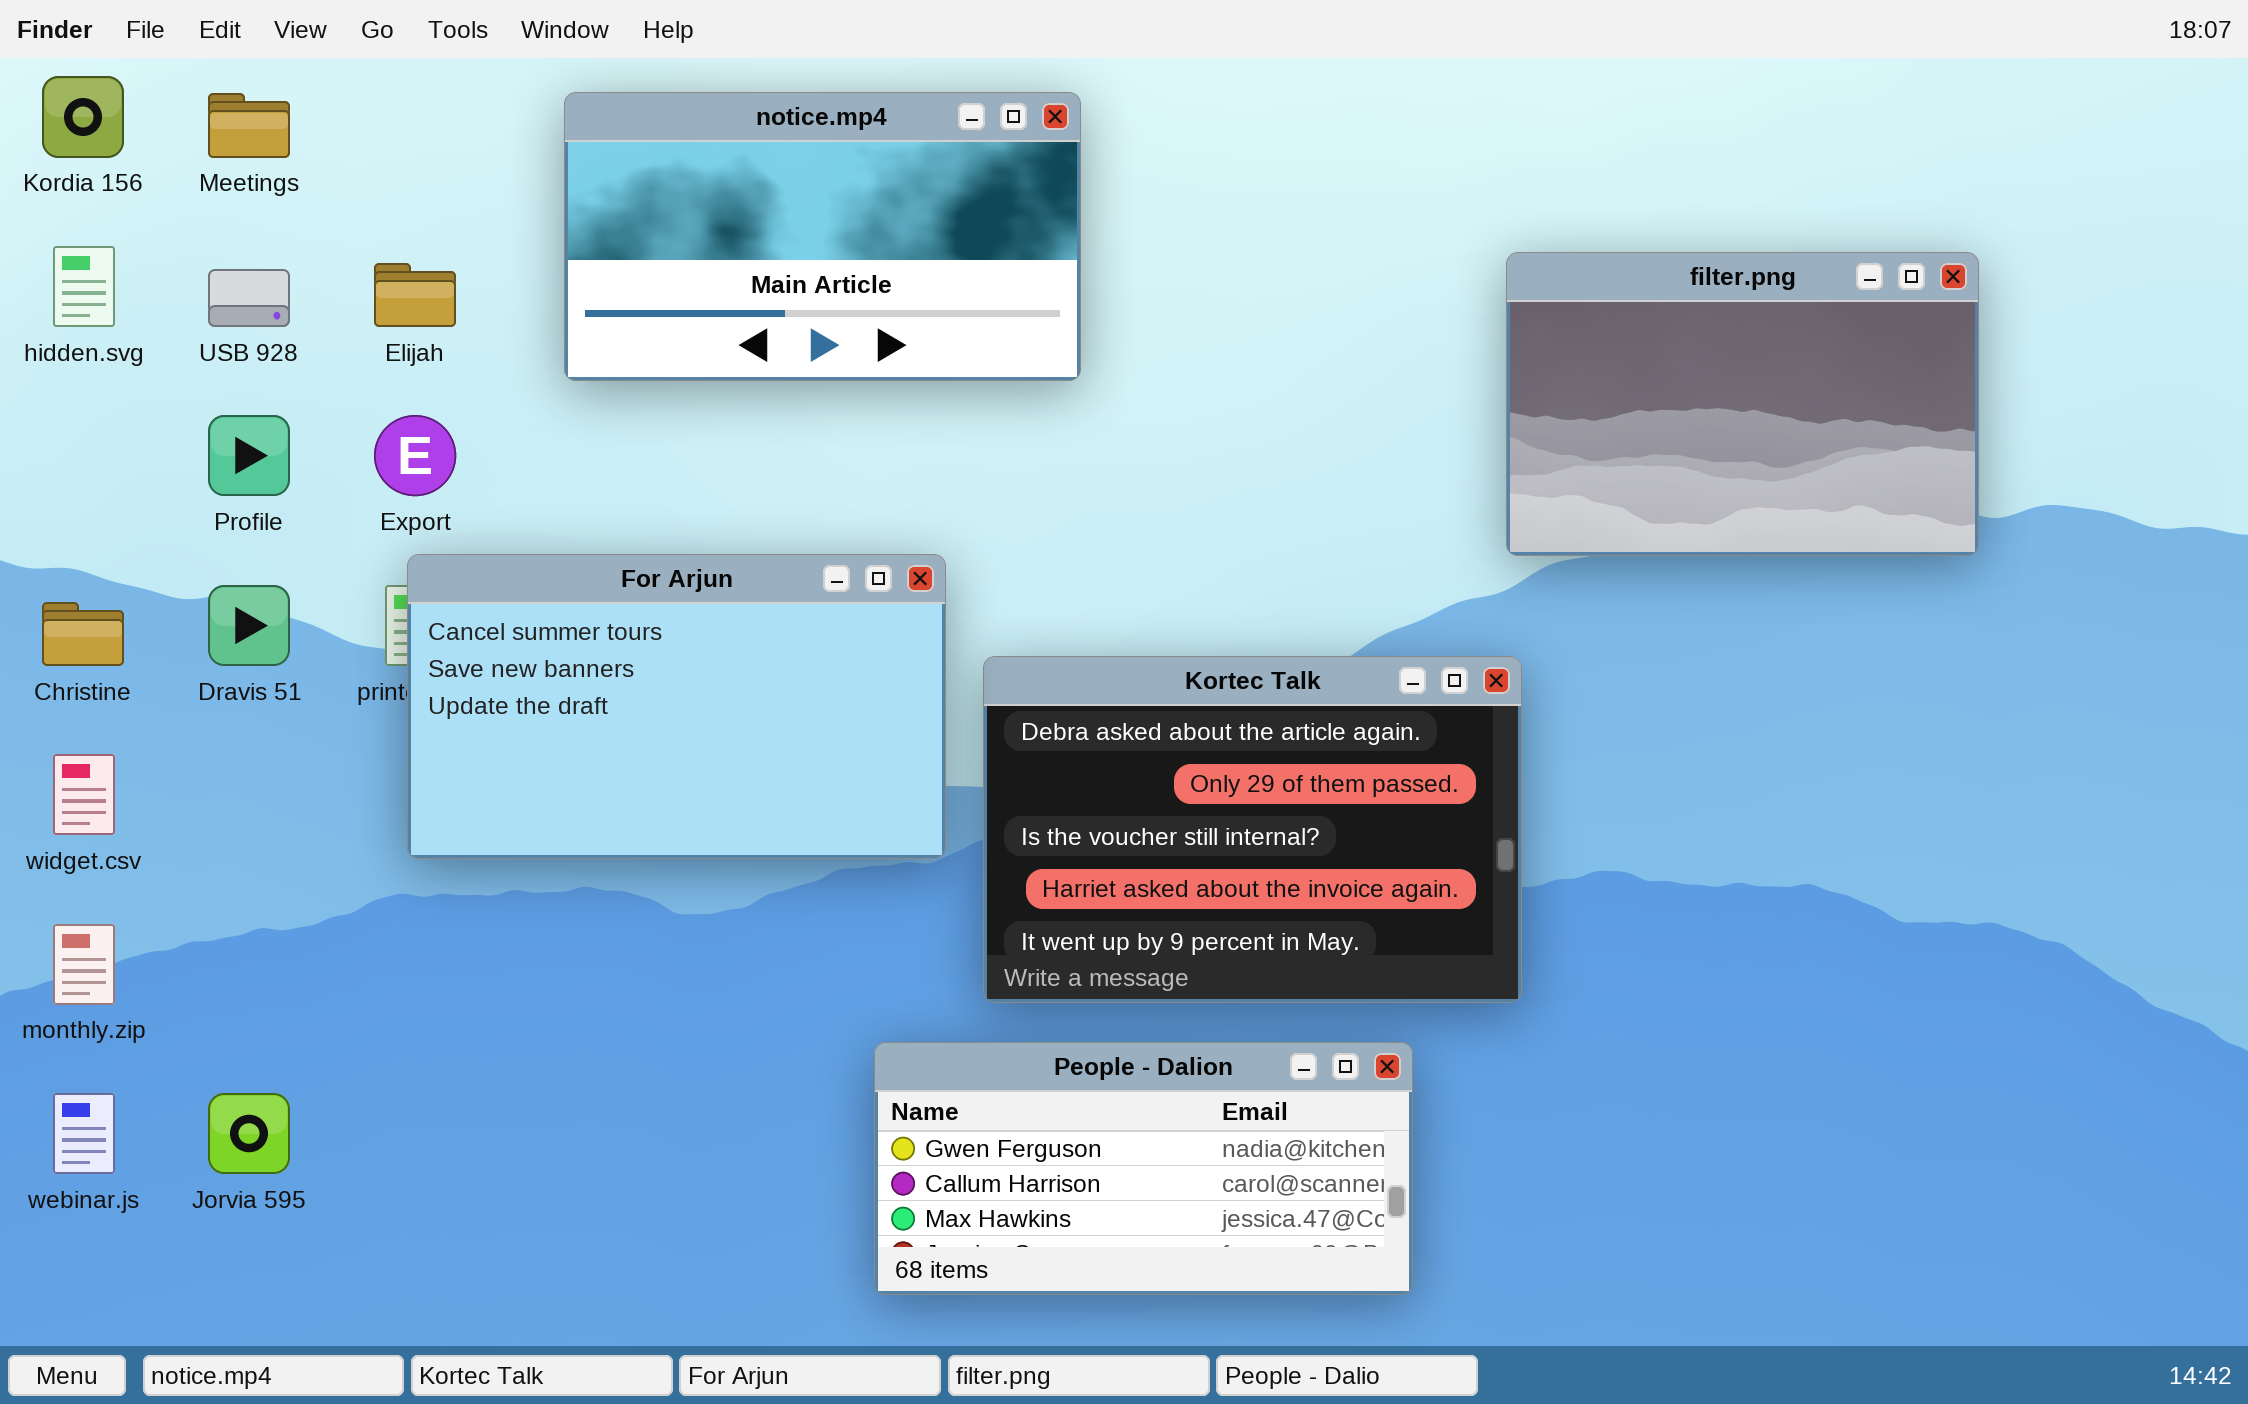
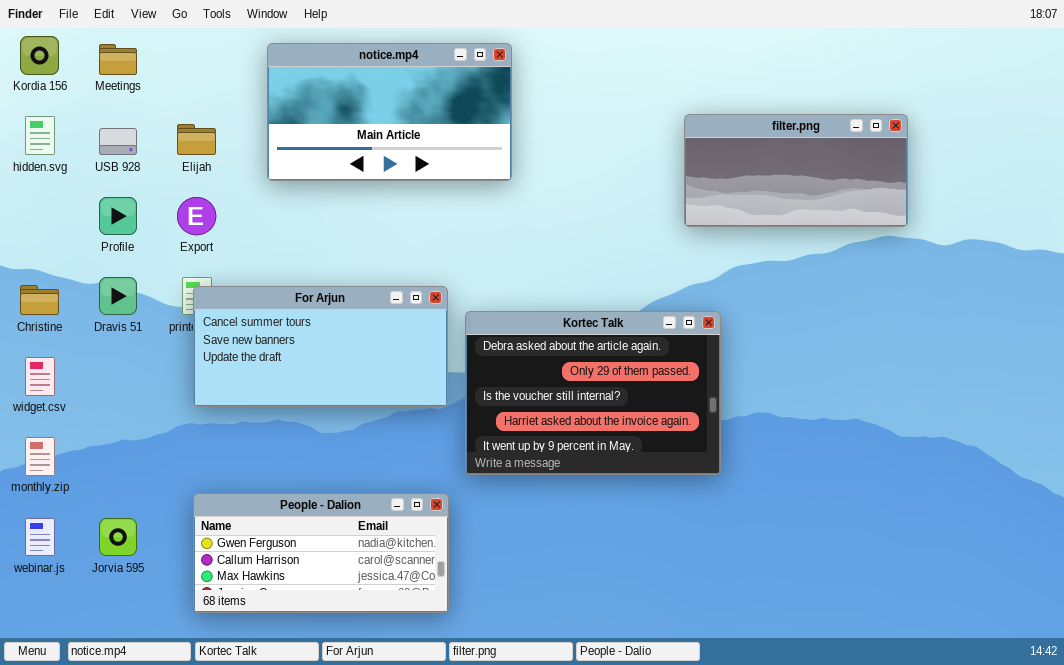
filter.png: [1506,252,1979,556] -> [684,114,908,227], moved, resized
For Arjun: [407,554,946,859] -> [193,286,448,407], resized
People - Dalion: [874,1042,1413,1295] -> [193,493,449,613], moved

